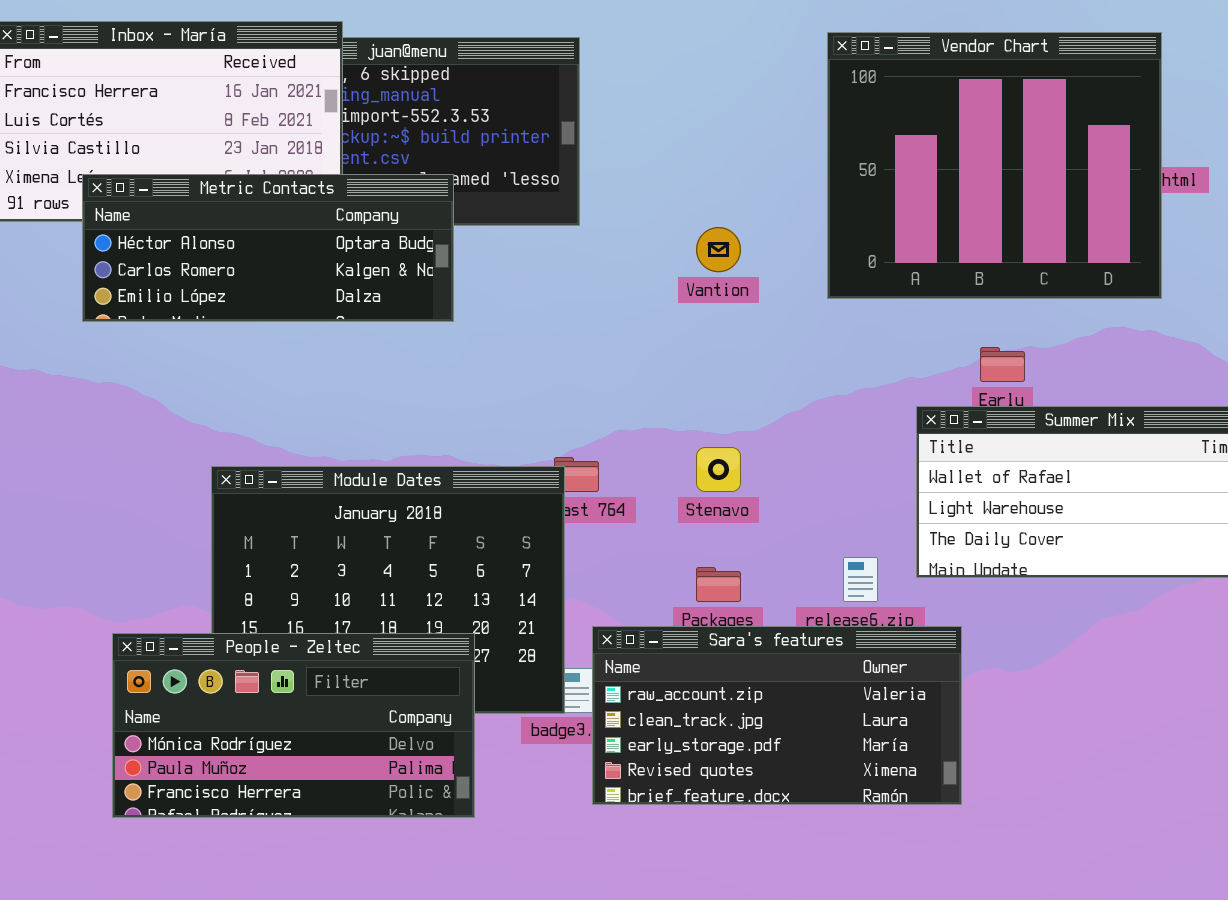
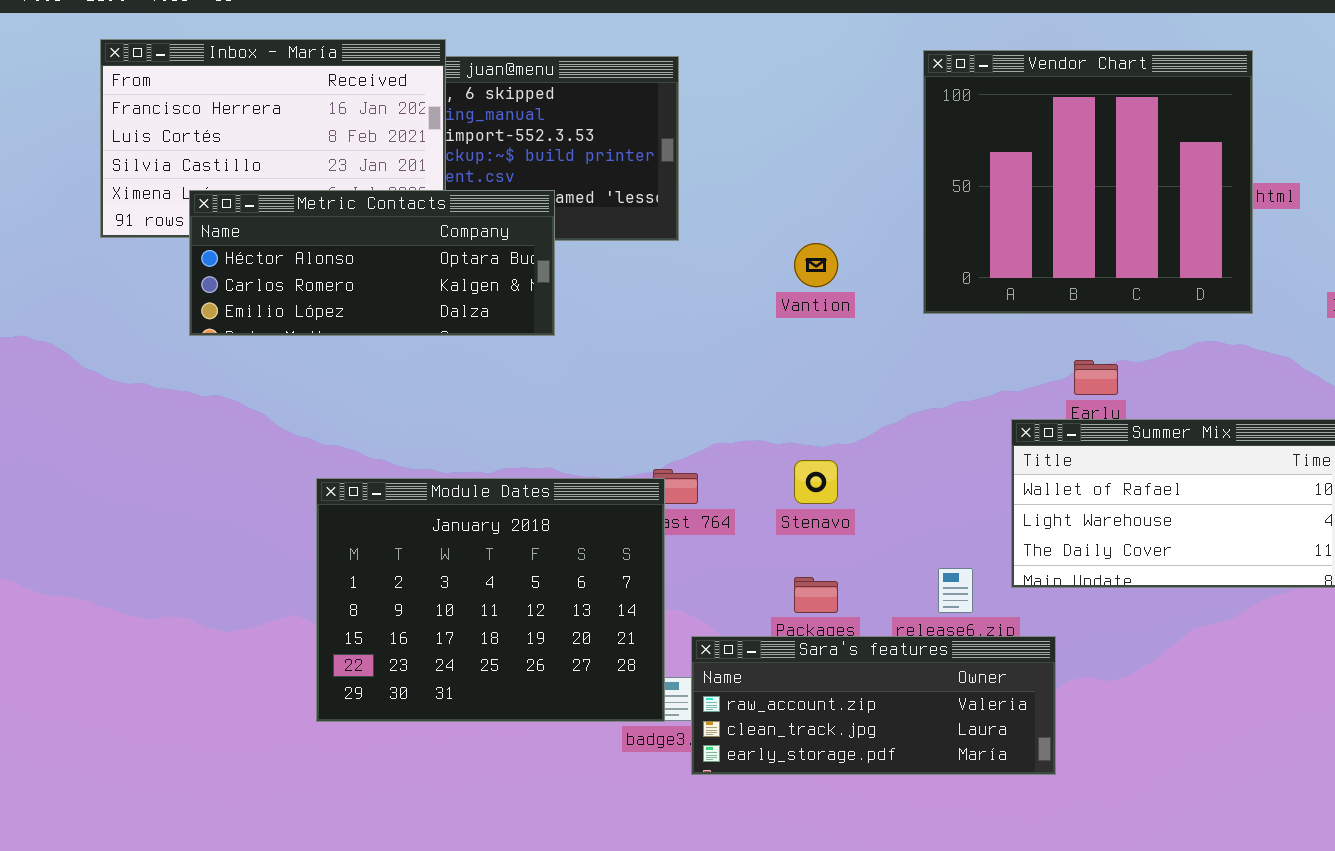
Sara's features: [592,626,962,805] -> [691,636,1056,775], resized
People - Zeltec: [112,633,475,818] -> none, closed

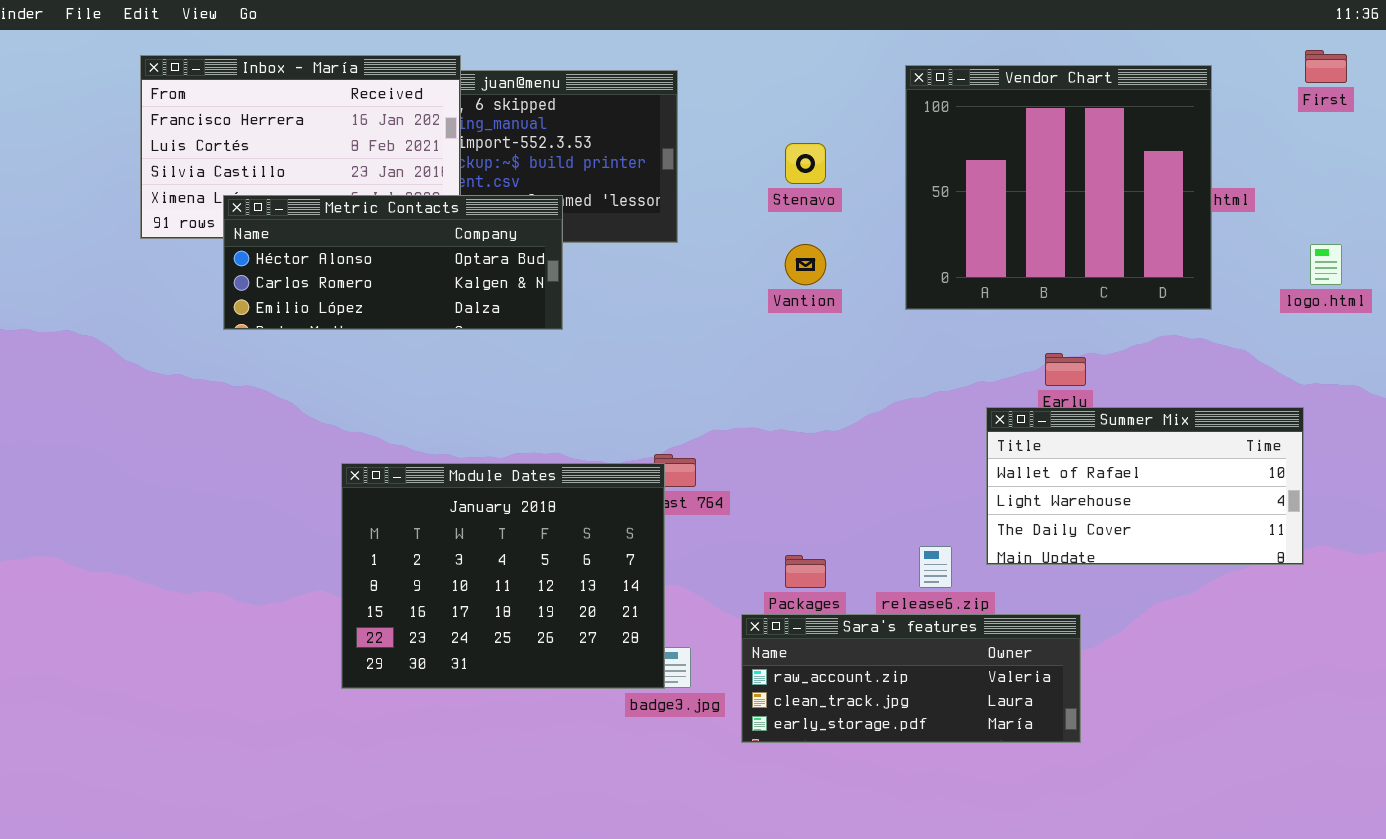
Stenavo: [794,460,838,504] -> [785,143,826,184], moved
Sara's features: [691,636,1056,775] -> [741,614,1081,743], moved

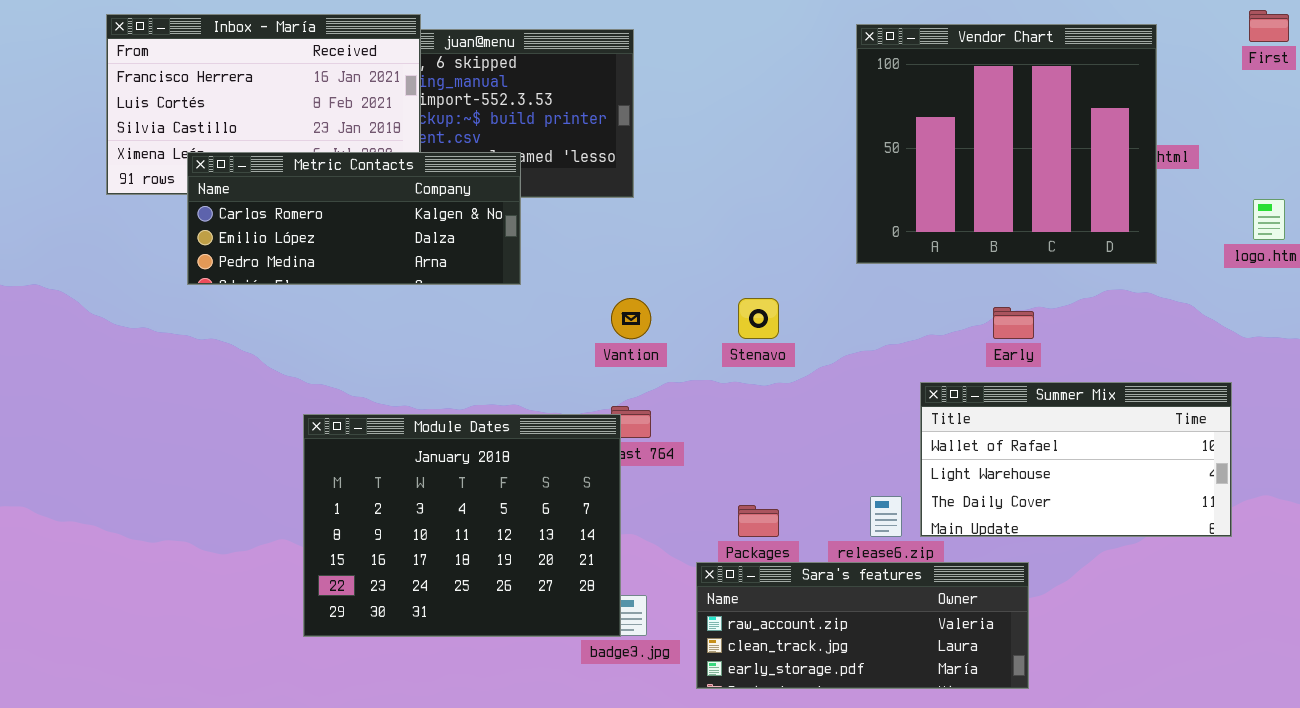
Stenavo: [785,143,826,184] -> [738,298,779,339], moved
Metric Contacts: [223,195,563,330] -> [187,152,521,285], scrolled down 1 row
Vantion: [785,244,826,285] -> [611,298,651,339], moved
Summer Mix: [986,407,1304,565] -> [920,382,1232,537], moved

